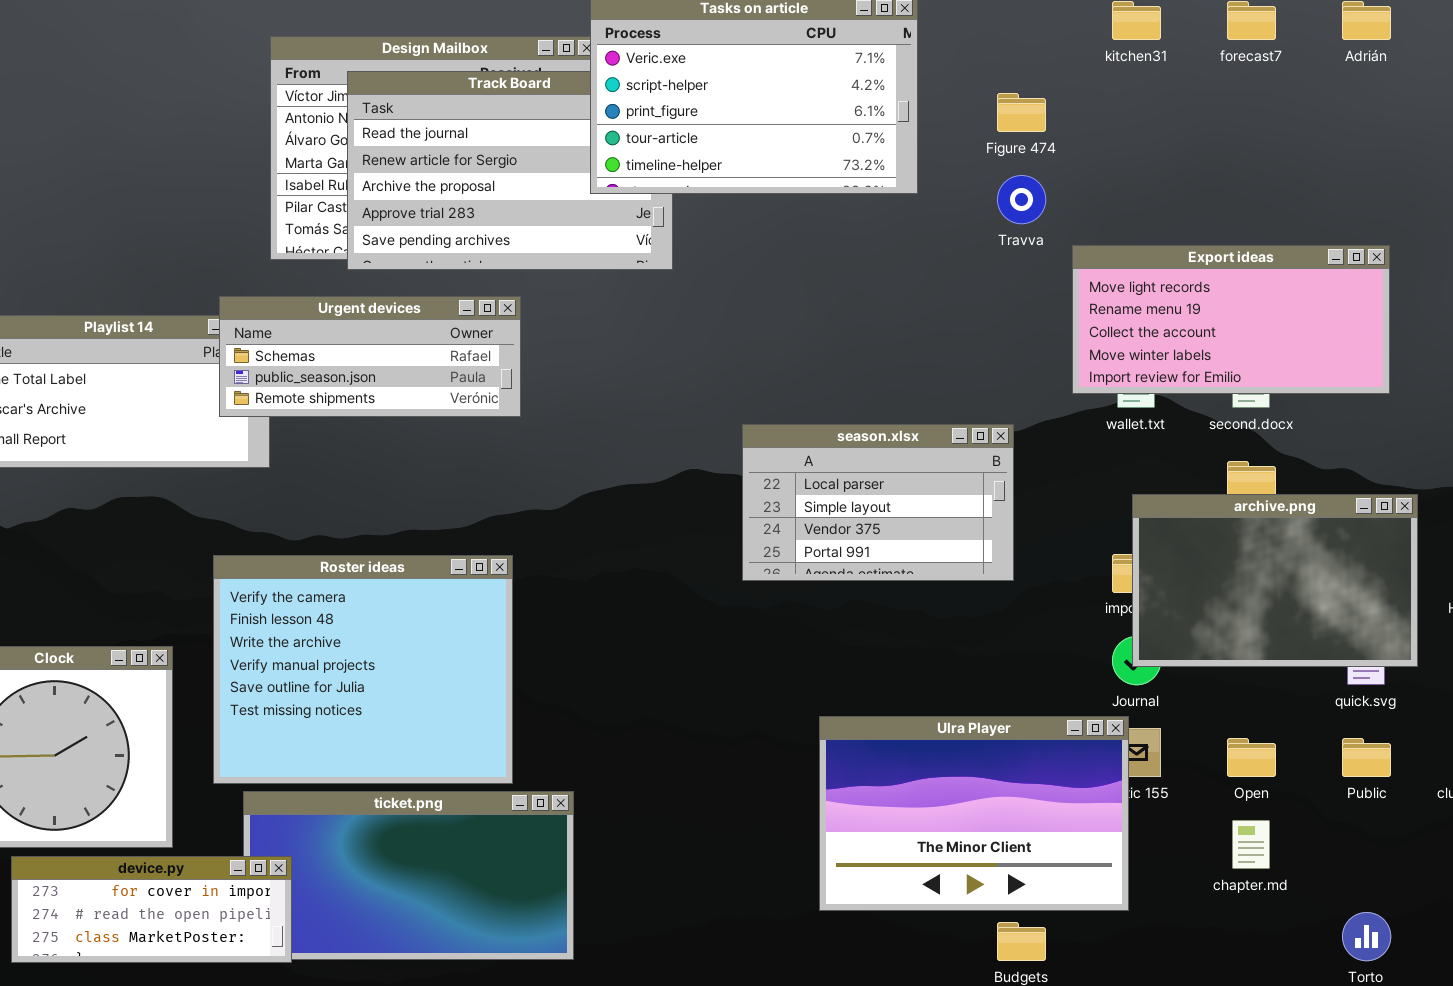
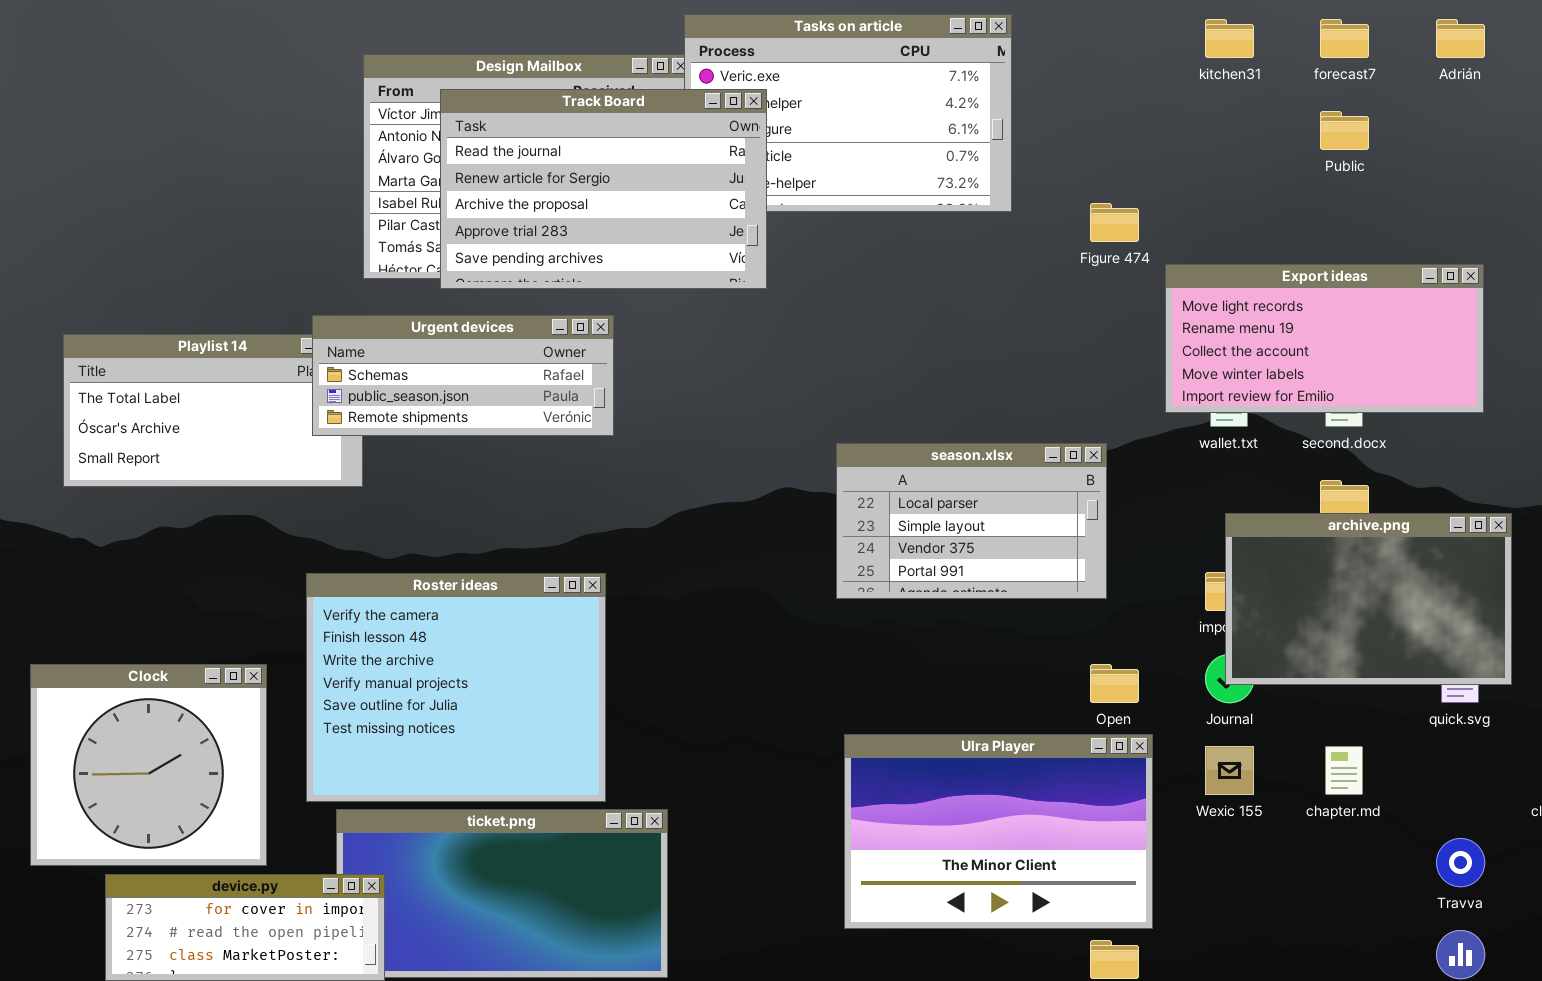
Track Board: [347,71,673,270] -> [440,89,767,289], raised
Figure 474: [997,93,1046,132] -> [1090,203,1139,242], moved
Travva: [997,175,1046,224] -> [1436,838,1485,887], moved
Ulra Player: [819,716,1129,911] -> [844,734,1153,929], moved
Open: [1227,738,1276,777] -> [1090,664,1139,703], moved
Public: [1342,738,1391,777] -> [1320,111,1369,150], moved
chapter.md: [1232,820,1270,869] -> [1325,746,1363,795], moved

